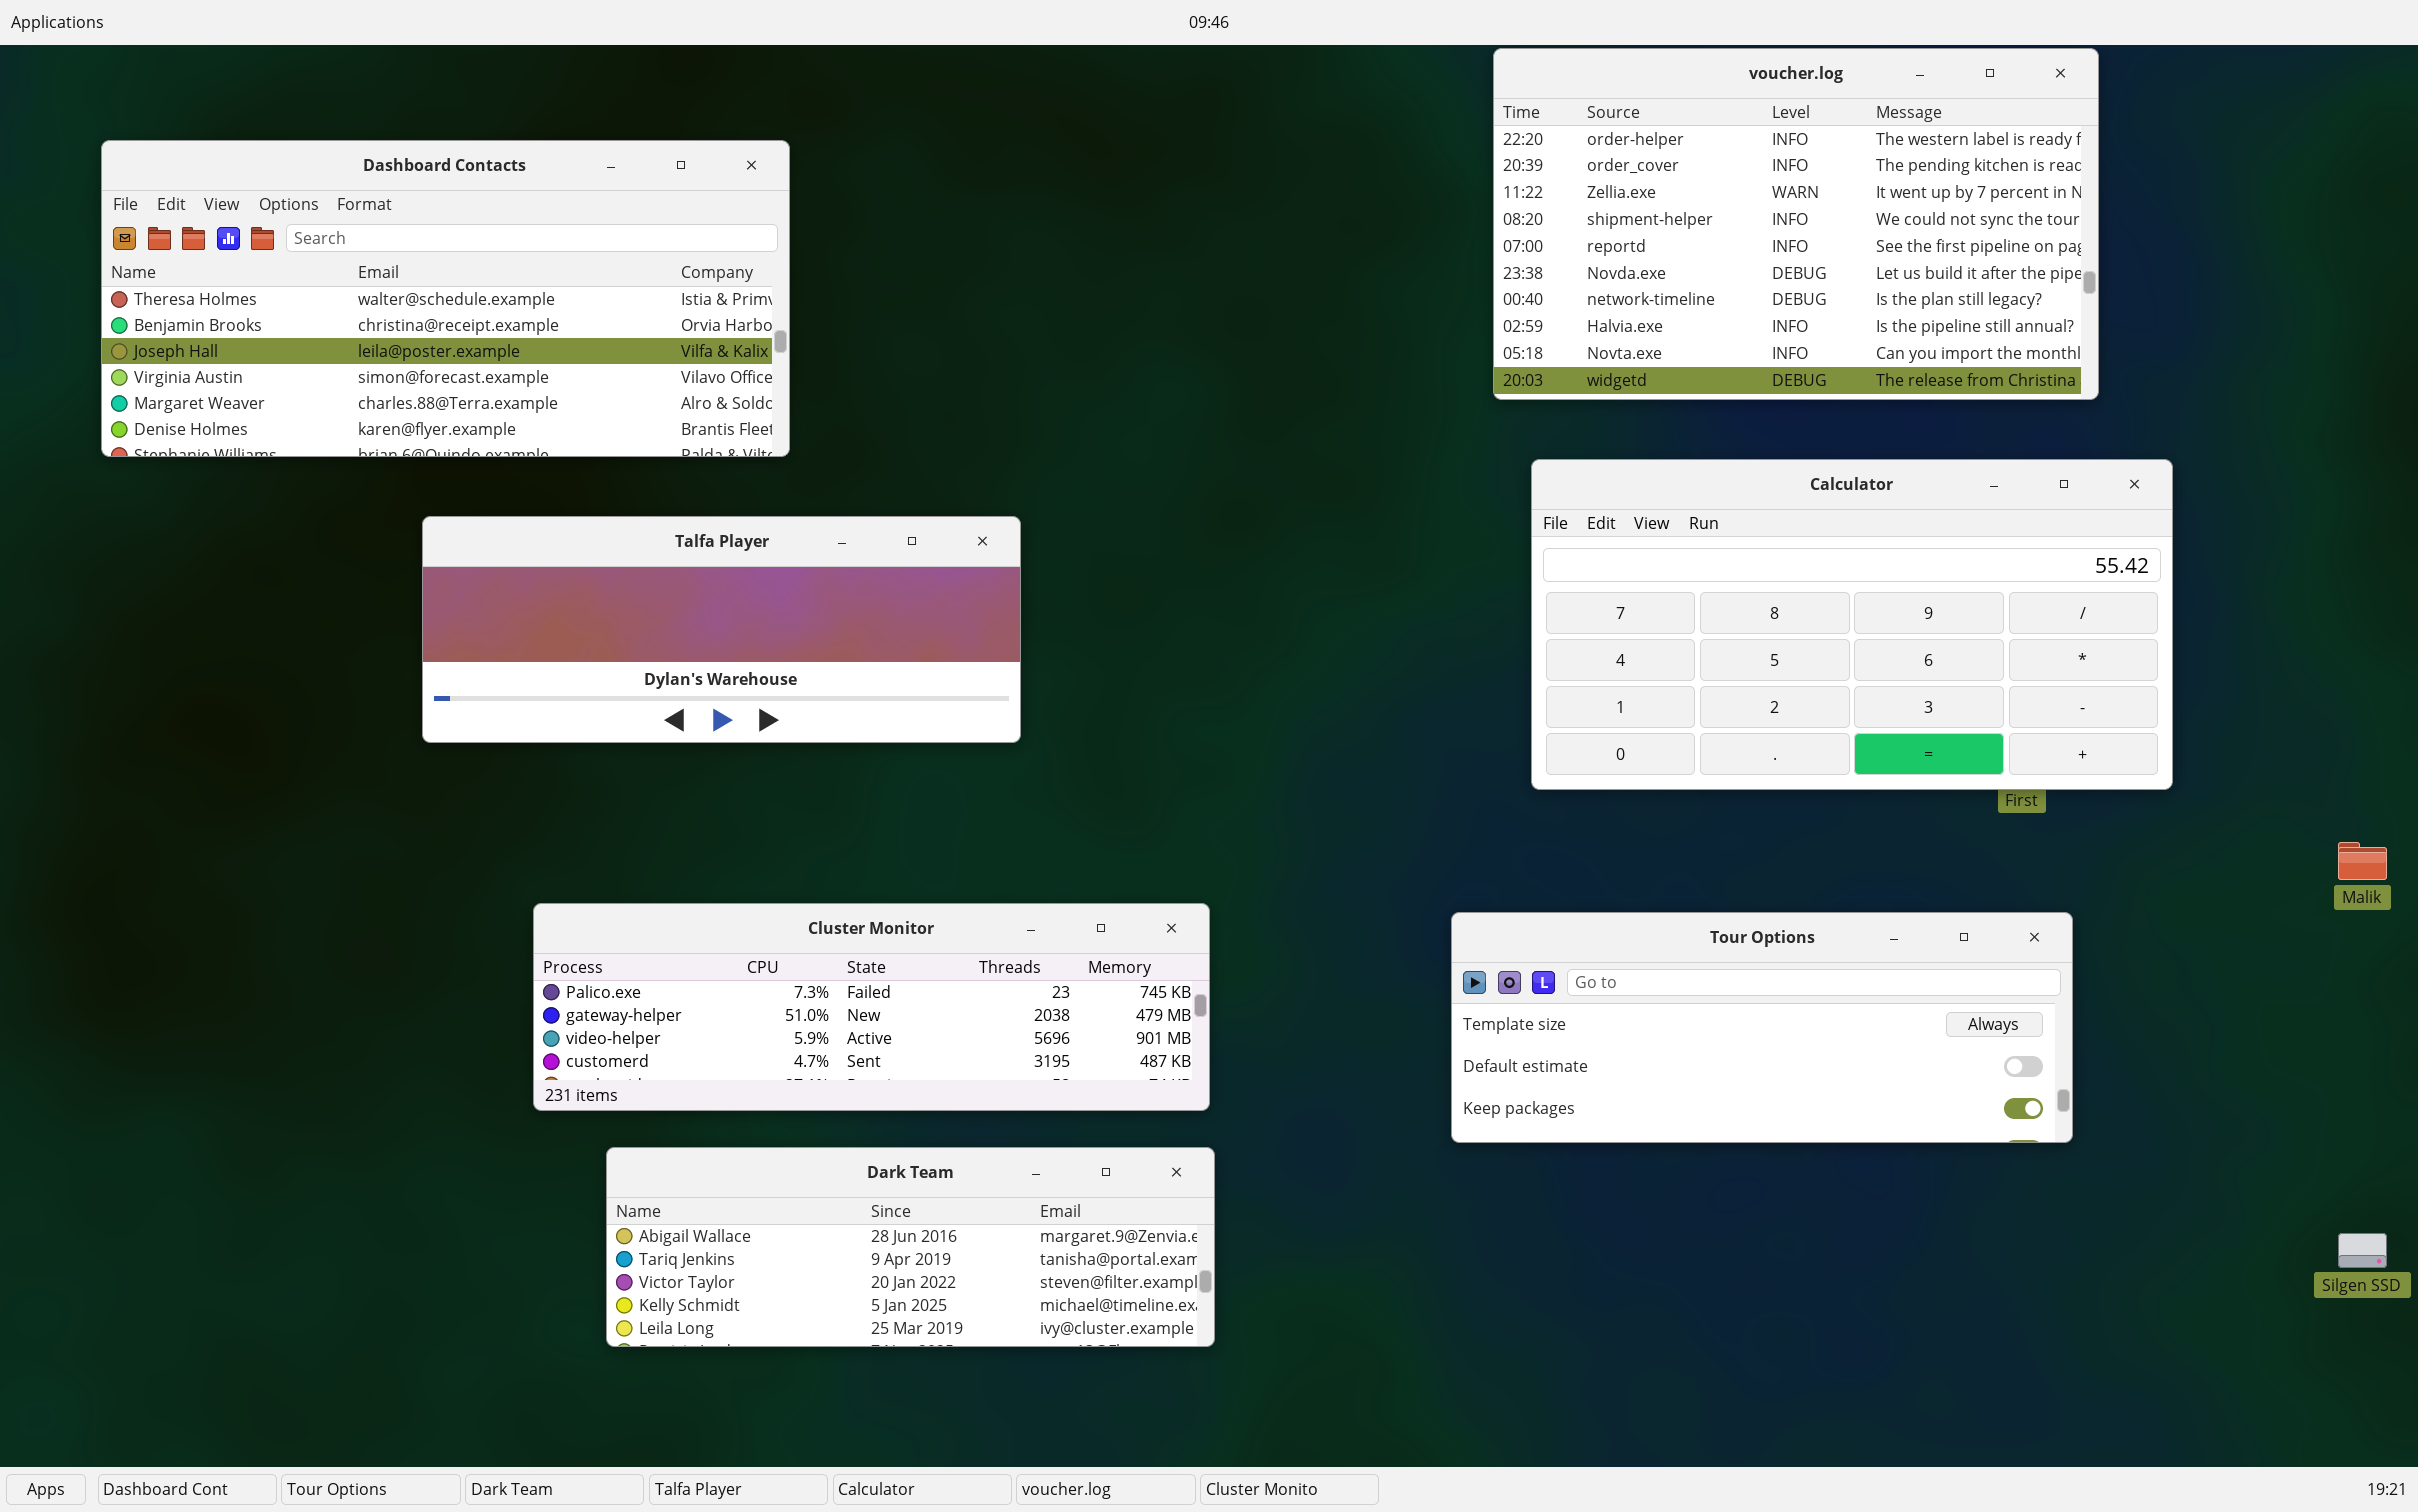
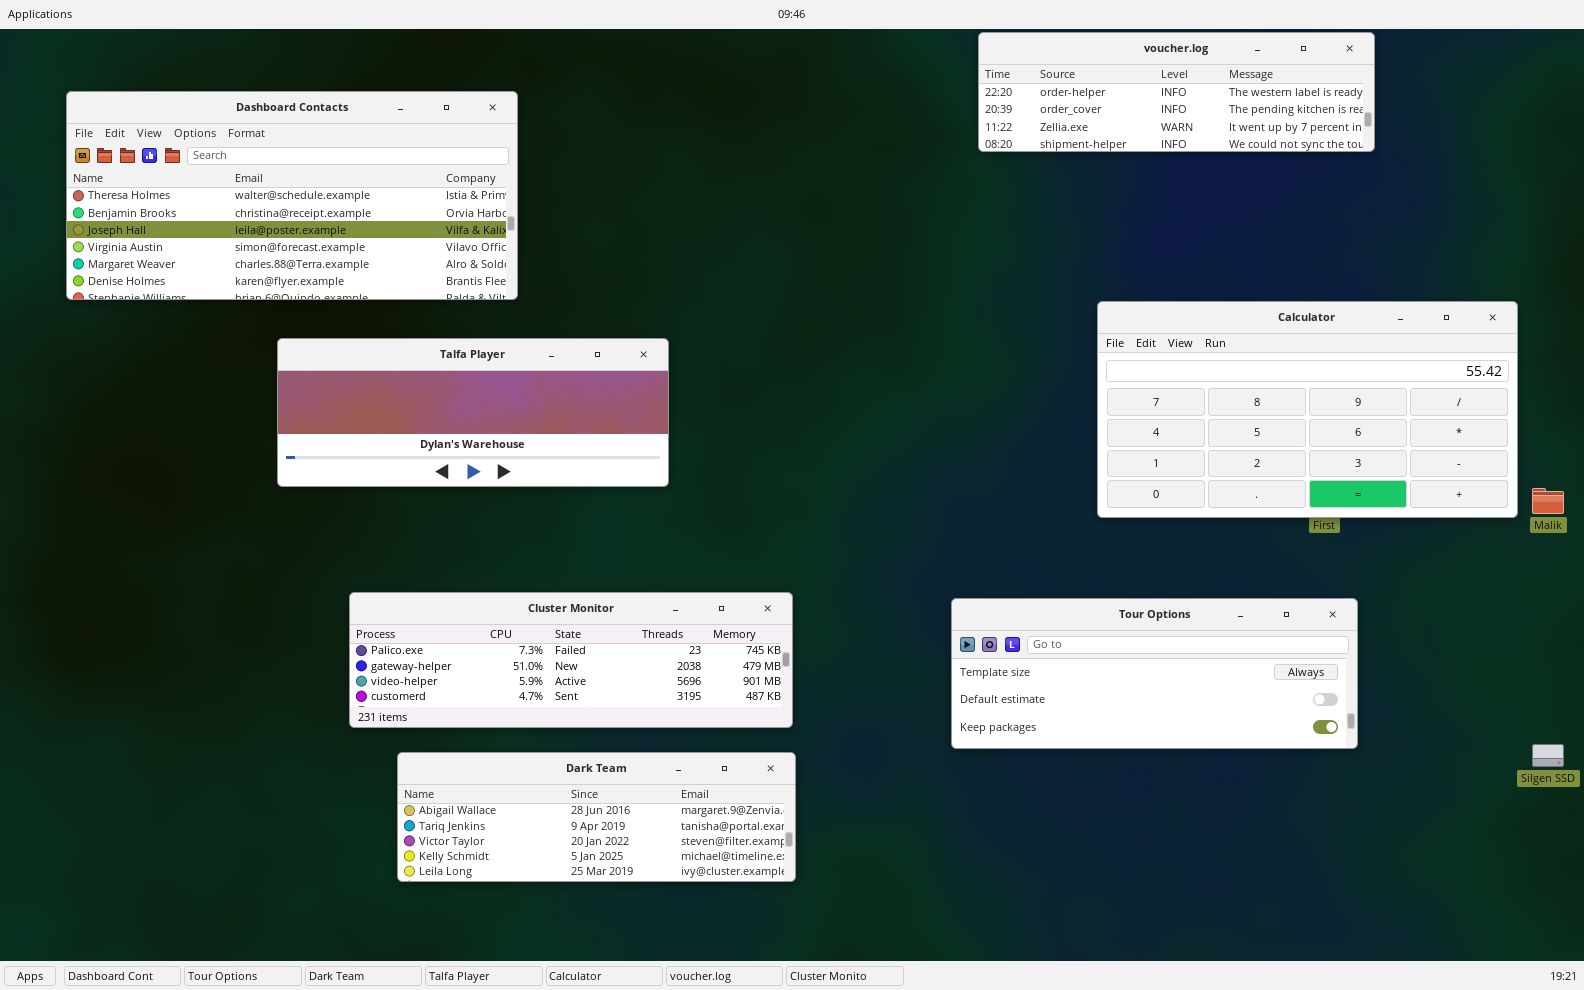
voucher.log: [1493,48,2099,400] -> [978,32,1375,152], resized
Calculator: [1531,459,2173,790] -> [1097,301,1518,518], moved
Malik: [2338,842,2387,880] -> [1532,488,1564,514], moved
Silgen SSD: [2338,1233,2387,1268] -> [1532,744,1564,767], moved

